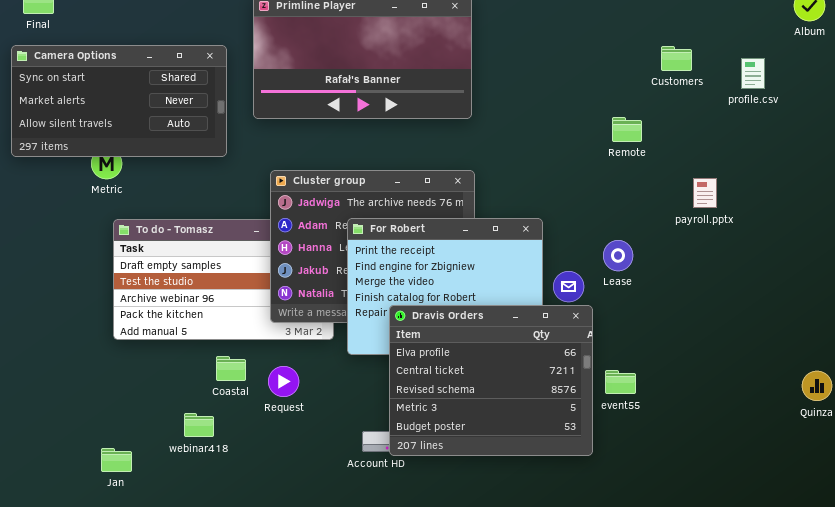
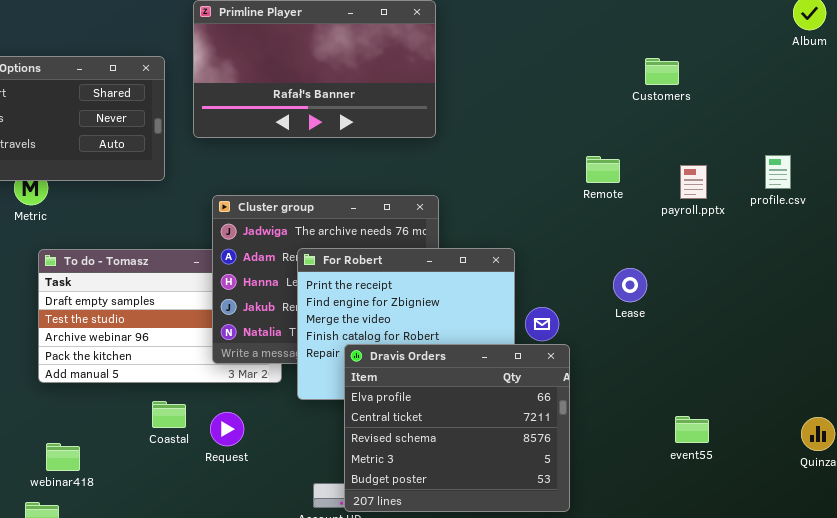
profile.csv: [741,58,765,89] -> [765,155,791,189], moved
Remote: [612,117,642,142] -> [586,156,620,183], moved
payroll.pptx: [693,178,717,208] -> [680,165,707,199], moved
Lease: [603,240,633,271] -> [613,268,647,302], moved
event55: [605,370,636,394] -> [675,416,709,443], moved
webinar418: [184,413,214,437] -> [46,443,80,471], moved

